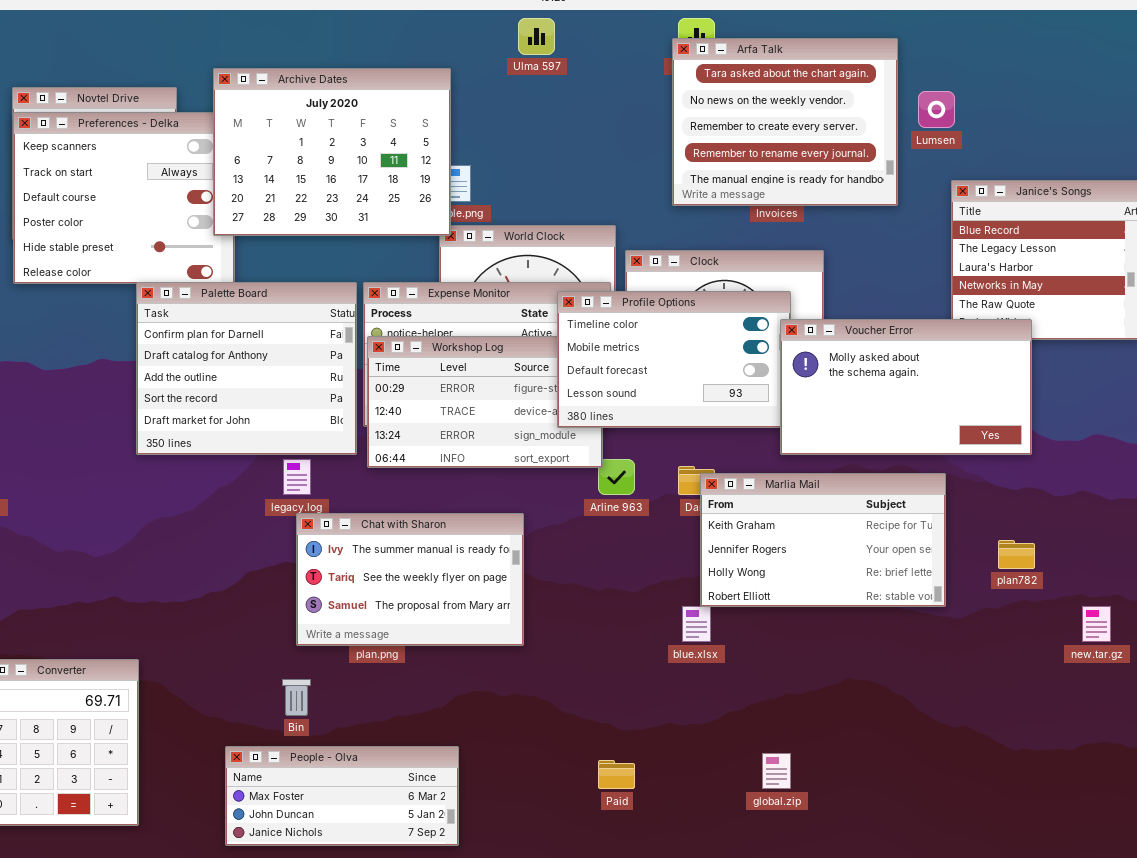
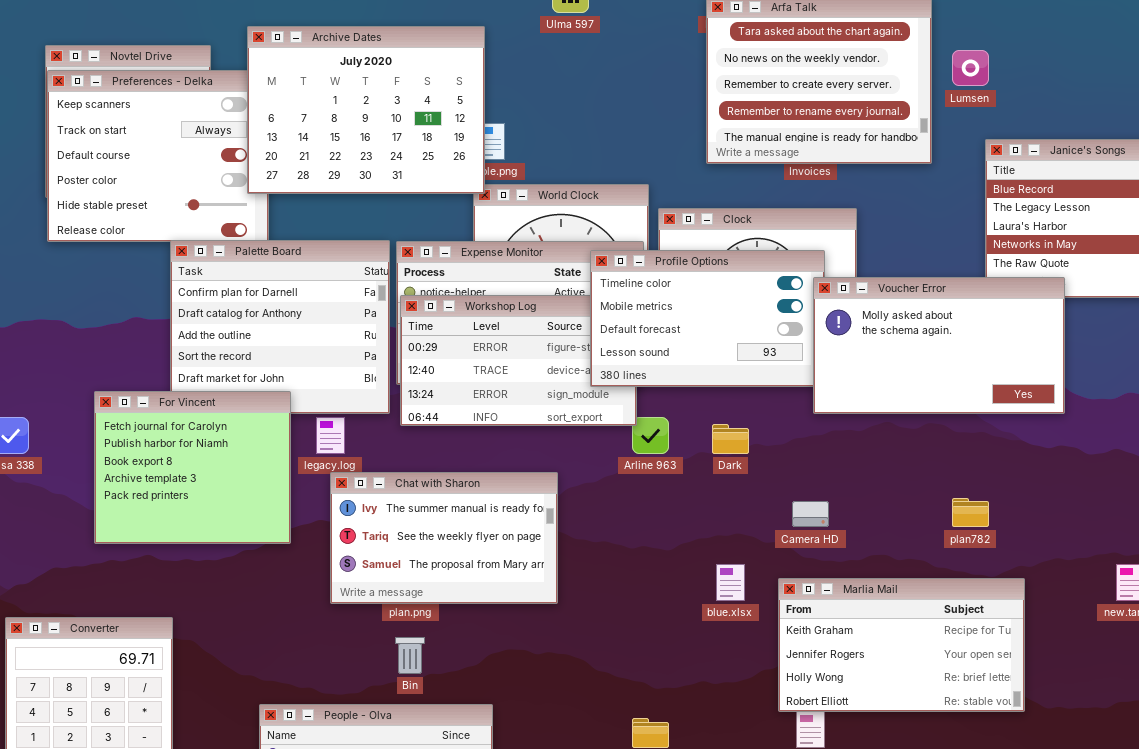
For Vincent: none -> [94,391,291,544], opened
Marlia Mail: [700,473,946,607] -> [778,578,1025,712], moved
plan782: [998,540,1035,569] -> [952,498,989,527], moved
Bin: [282,679,311,716] -> [395,637,425,674], moved

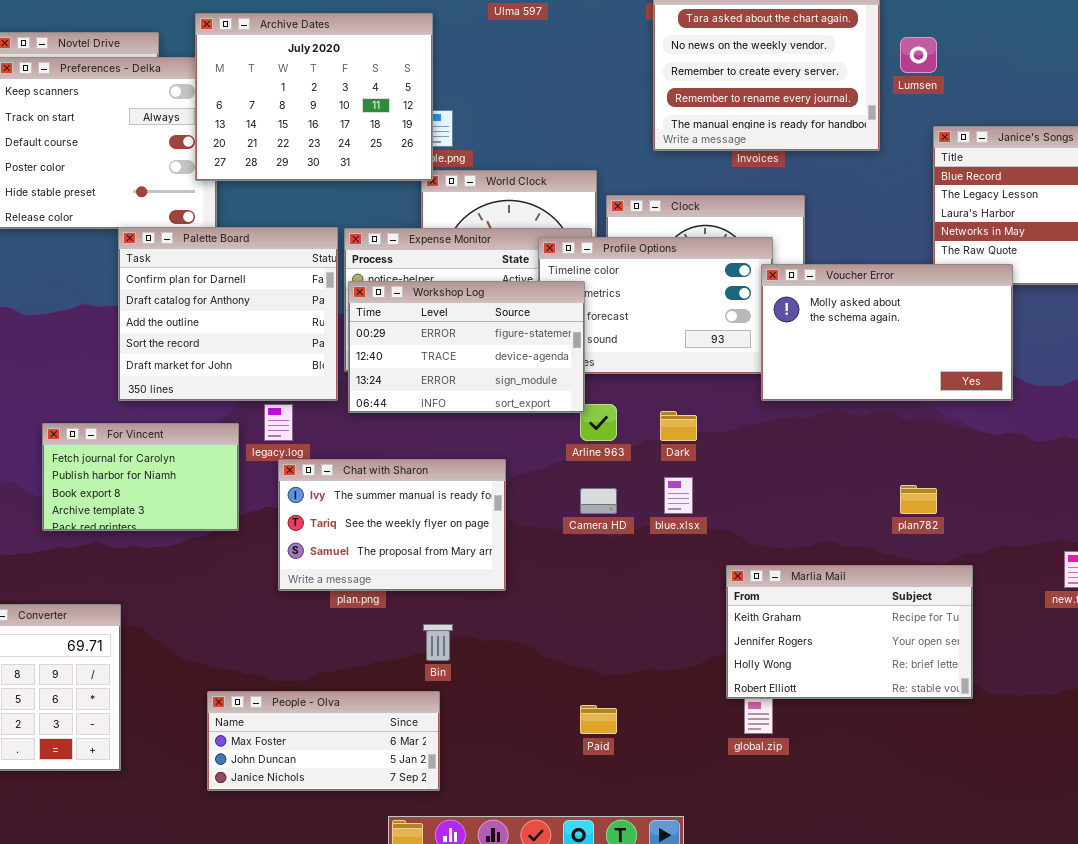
Workshop Log: [400,295,637,426] -> [348,281,585,413], raised
For Vincent: [94,391,291,544] -> [42,423,239,531], resized
Camera HD: [792,501,829,527] -> [580,488,617,514], moved
blue.xlsx: [716,564,745,601] -> [664,477,693,514], moved
Bin: [395,637,425,674] -> [423,624,453,661], moved

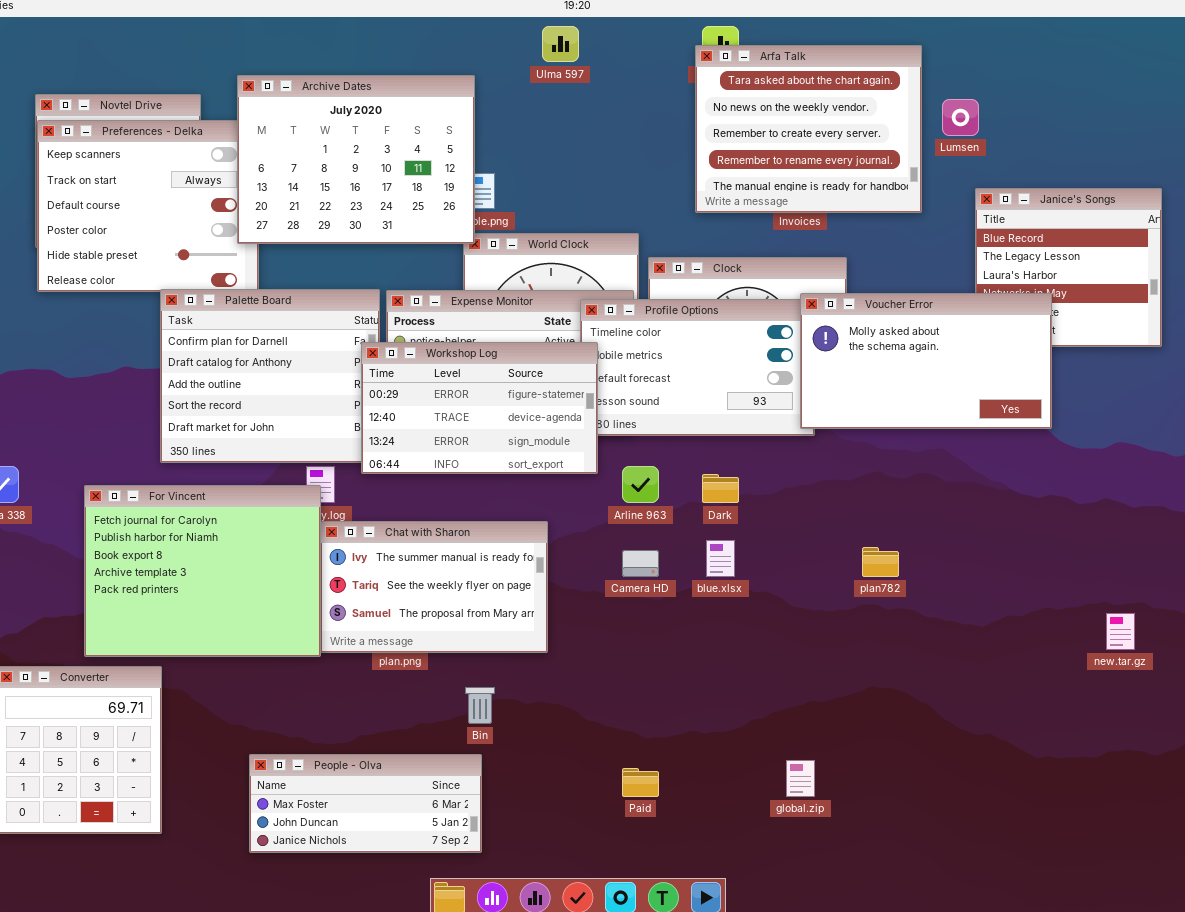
Voucher Error: [761,264,1013,401] -> [800,293,1052,429], moved
Workshop Log: [348,281,585,413] -> [361,342,598,474], moved
For Vincent: [42,423,239,531] -> [84,485,321,657], resized
plan782: [900,485,937,514] -> [862,547,899,577], moved
Marlia Mail: [726,565,973,699] -> none, closed

